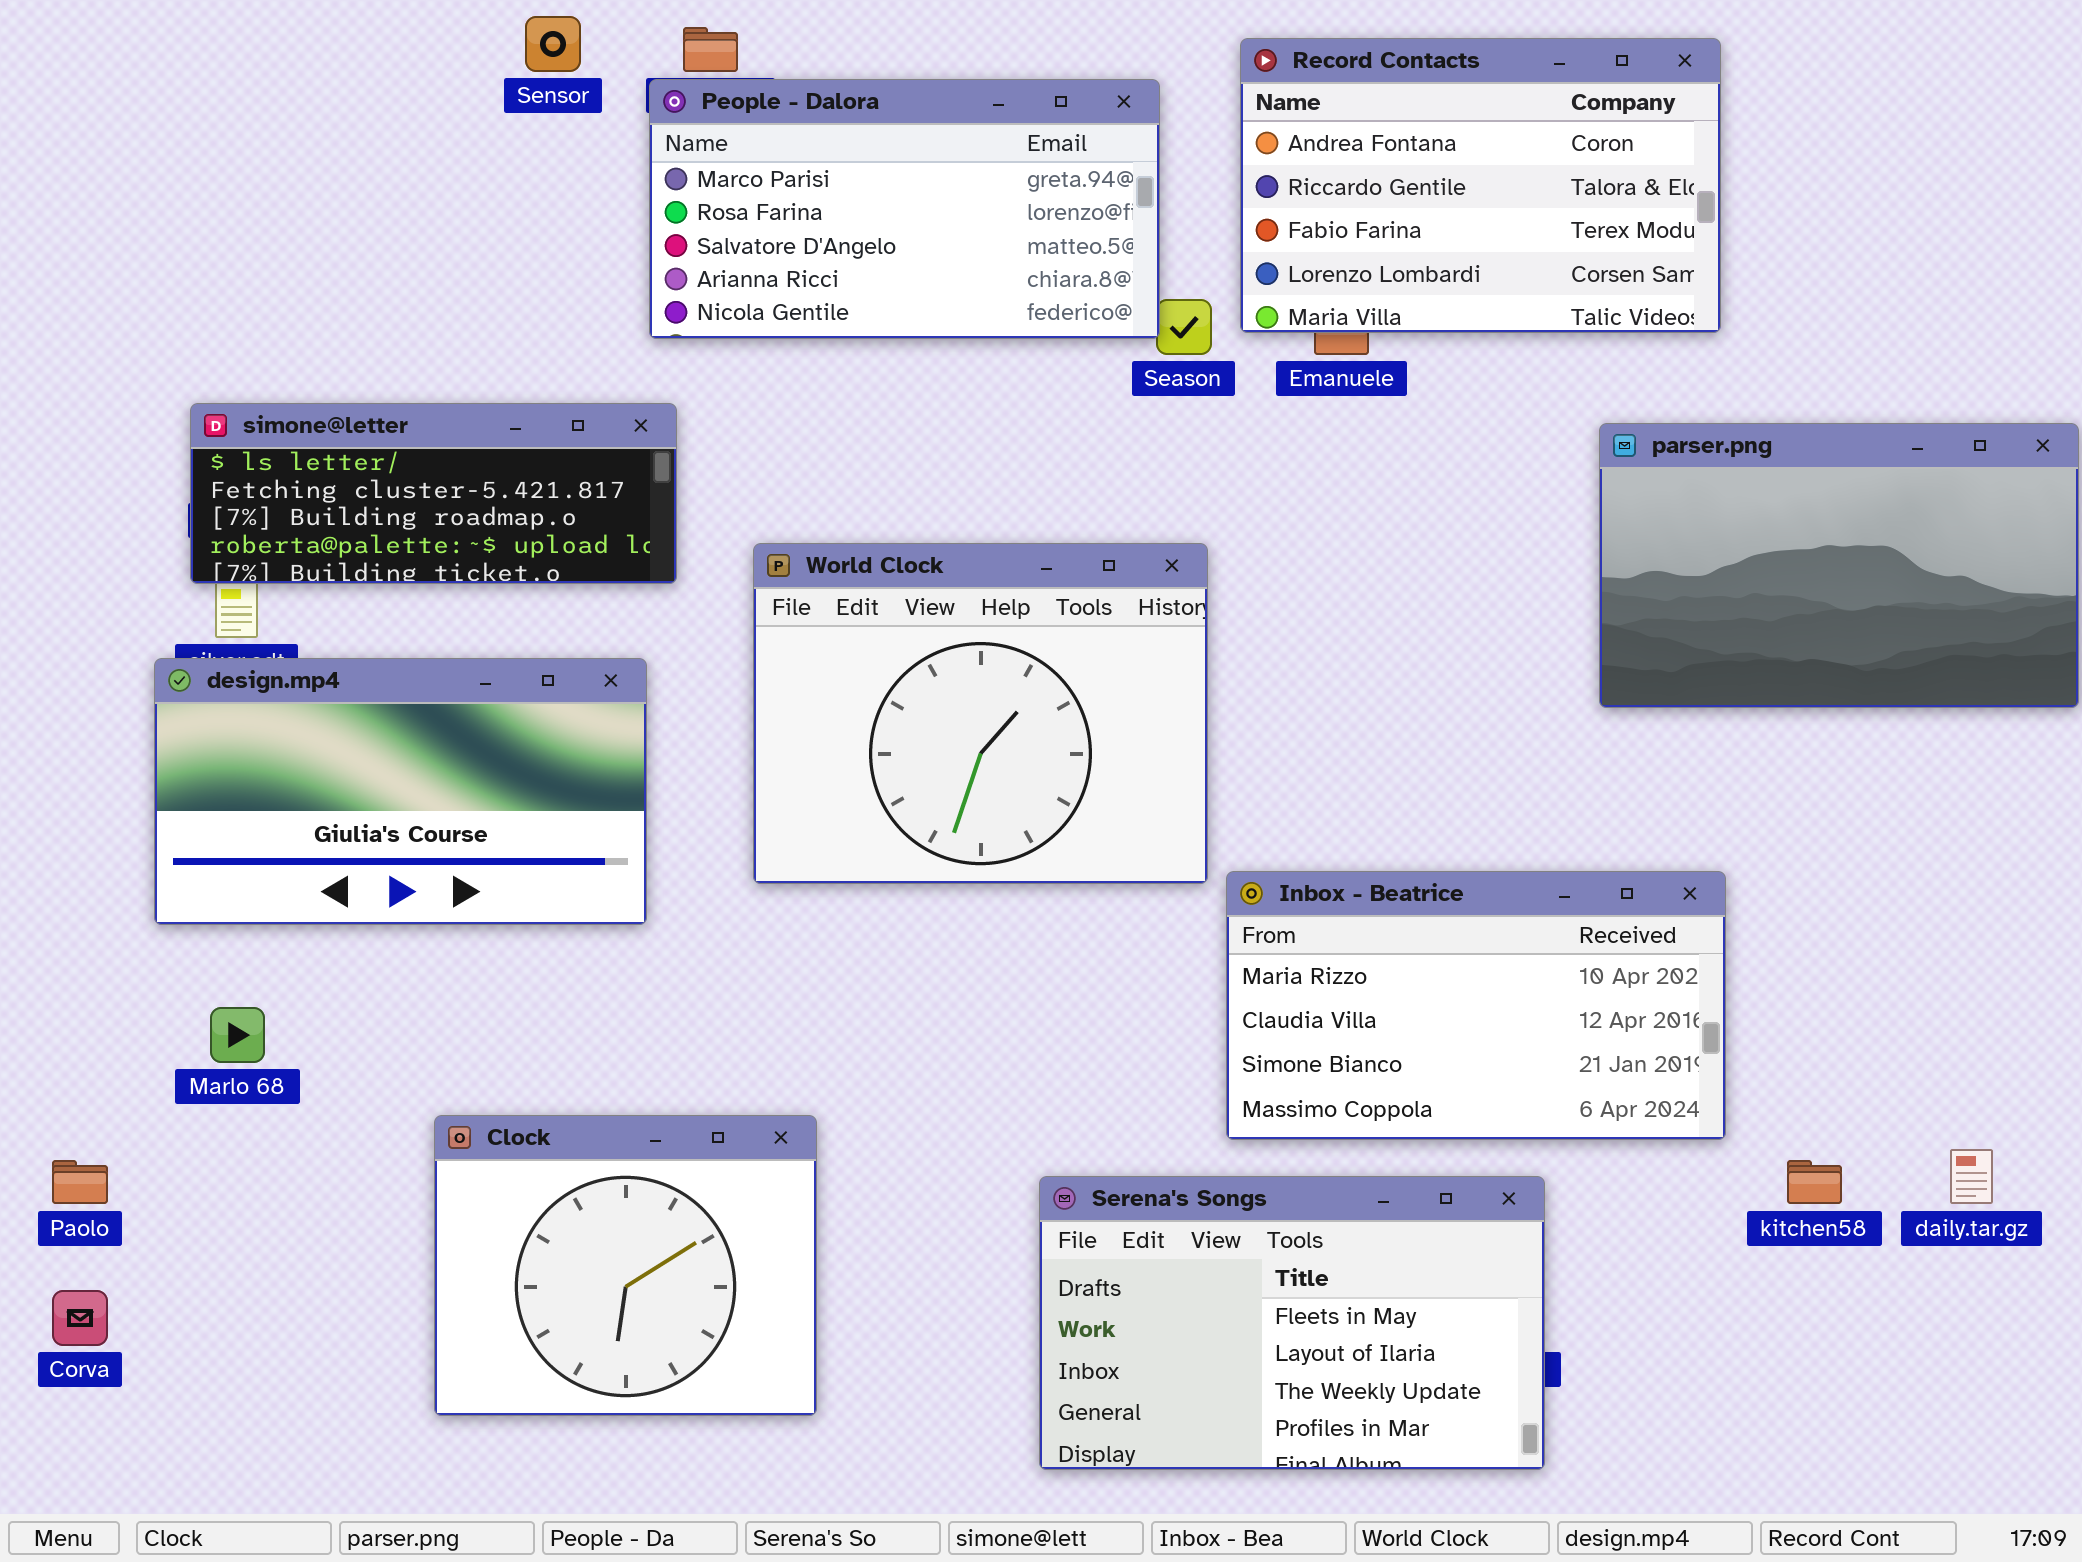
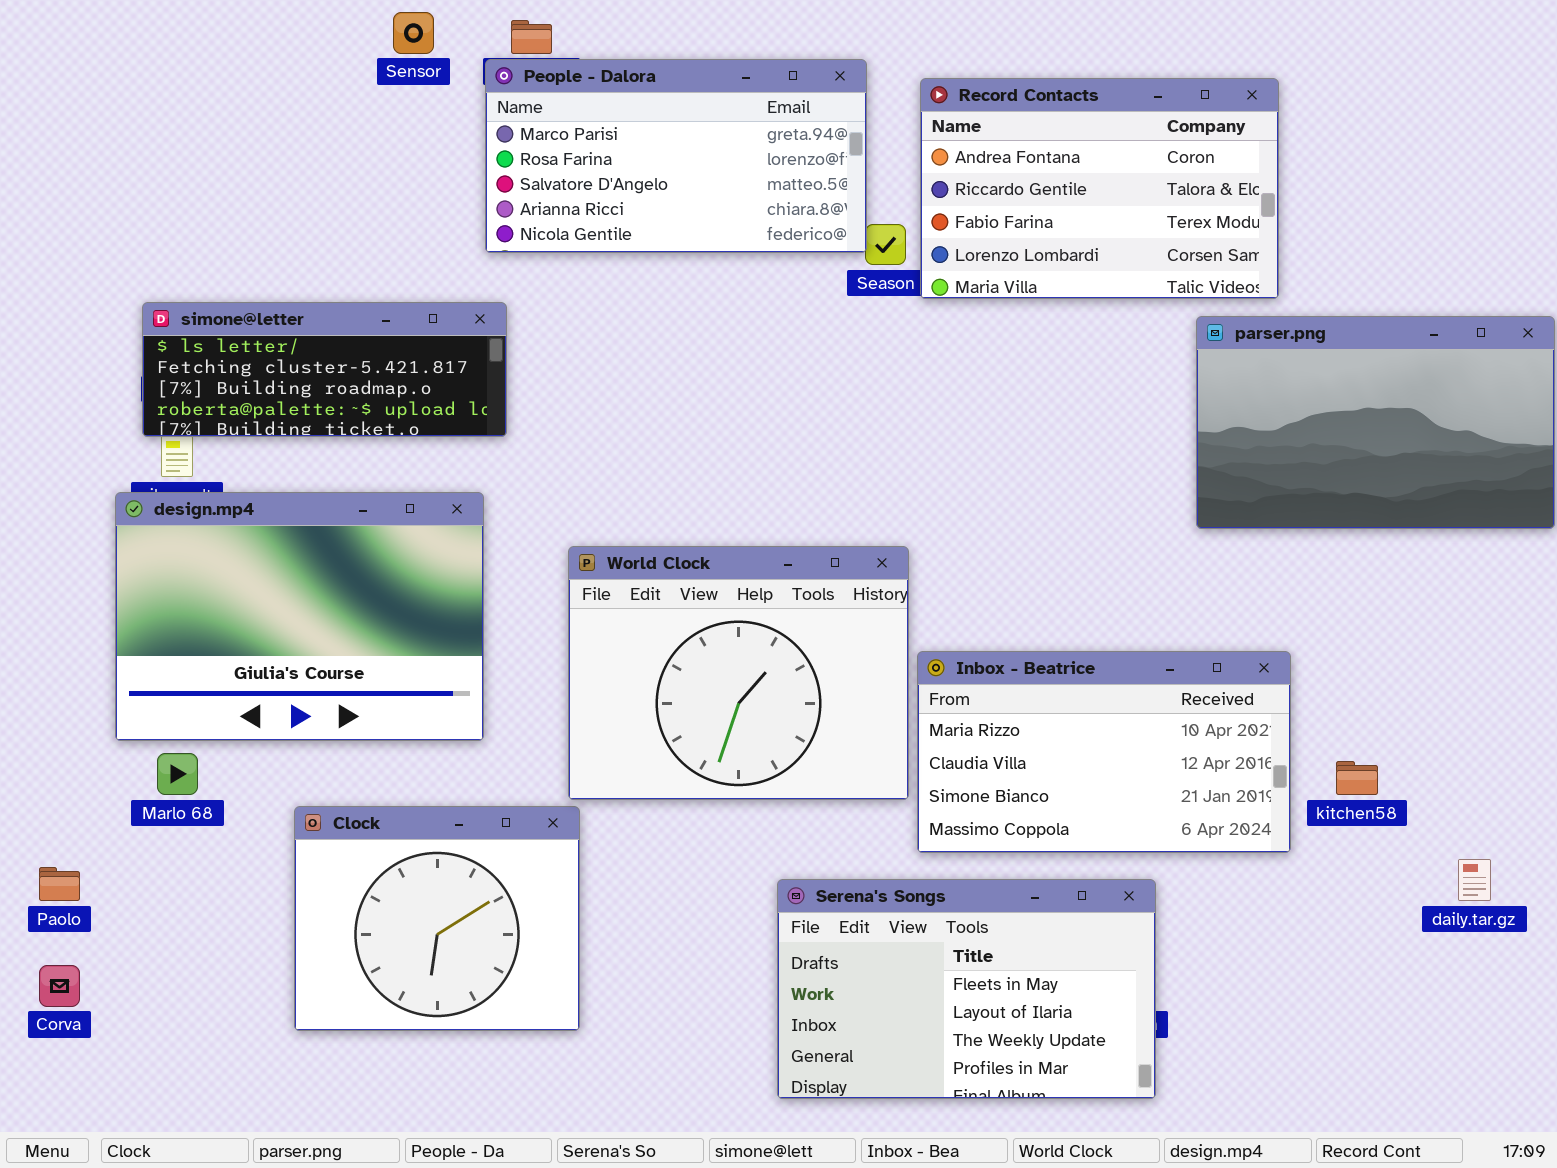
Record Contacts: [1240,38,1721,333] -> [920,78,1279,299], moved
World Clock: [753,543,1208,884] -> [568,546,909,800], moved
design.mp4: [154,658,647,925] -> [115,492,484,741], resized
Clock: [434,1115,817,1416] -> [294,806,580,1031], moved
kitchen58: [1787,1160,1842,1204] -> [1336,761,1378,795], moved

